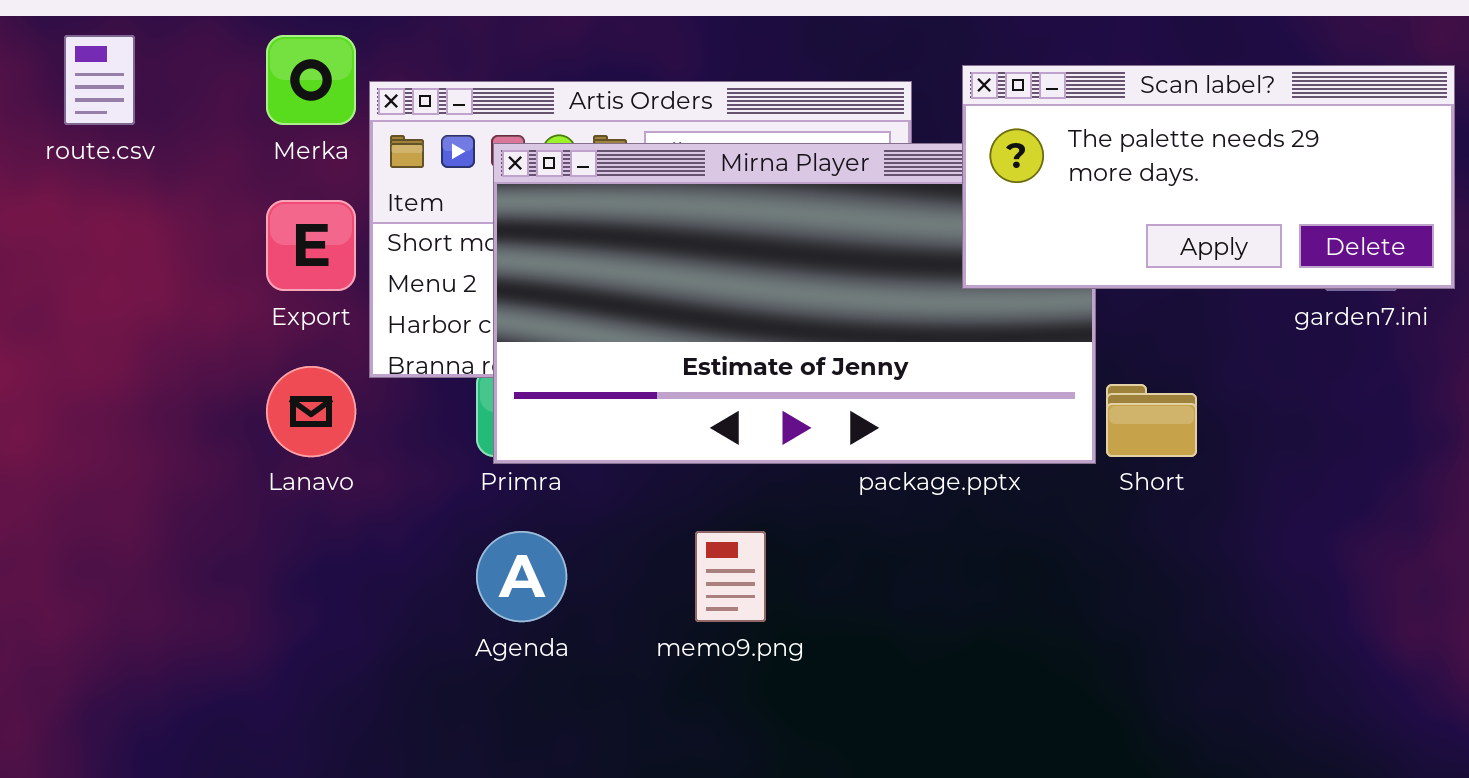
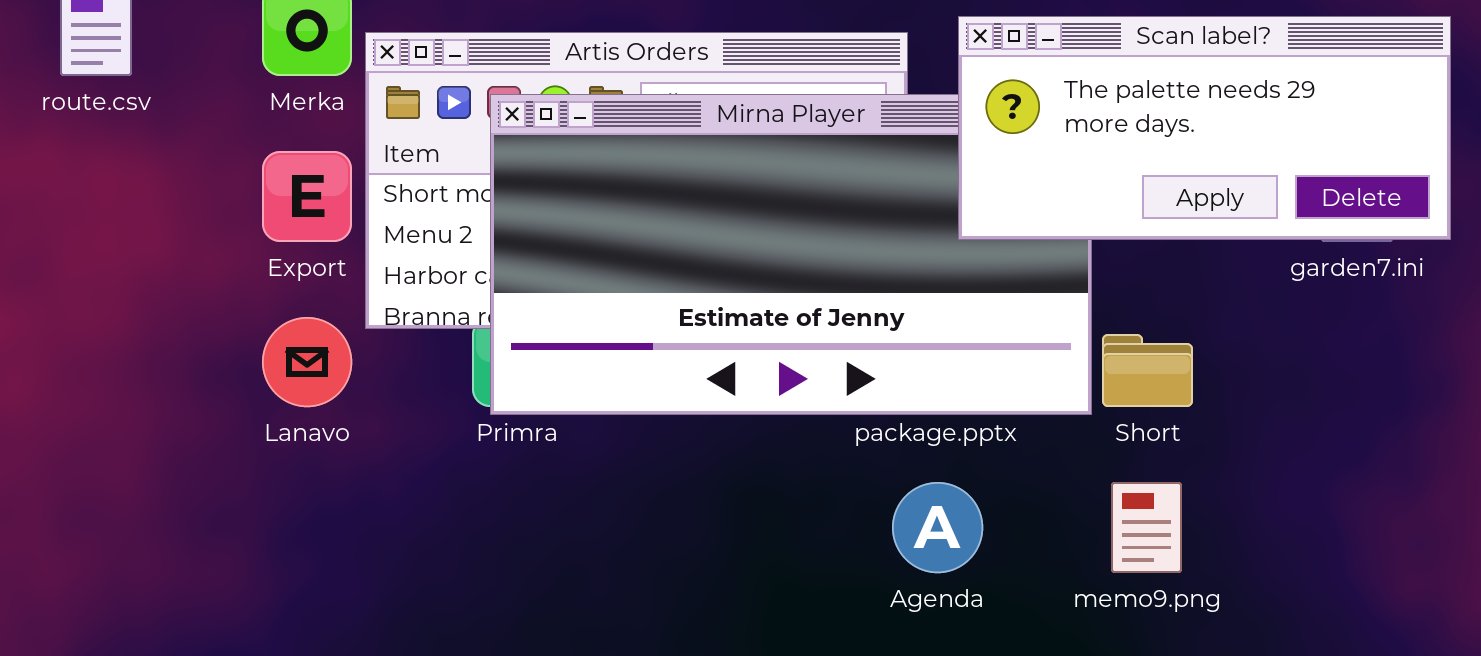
Agenda: [476,531,567,622] -> [892,482,983,573], moved
memo9.png: [695,531,766,622] -> [1111,482,1182,573], moved

